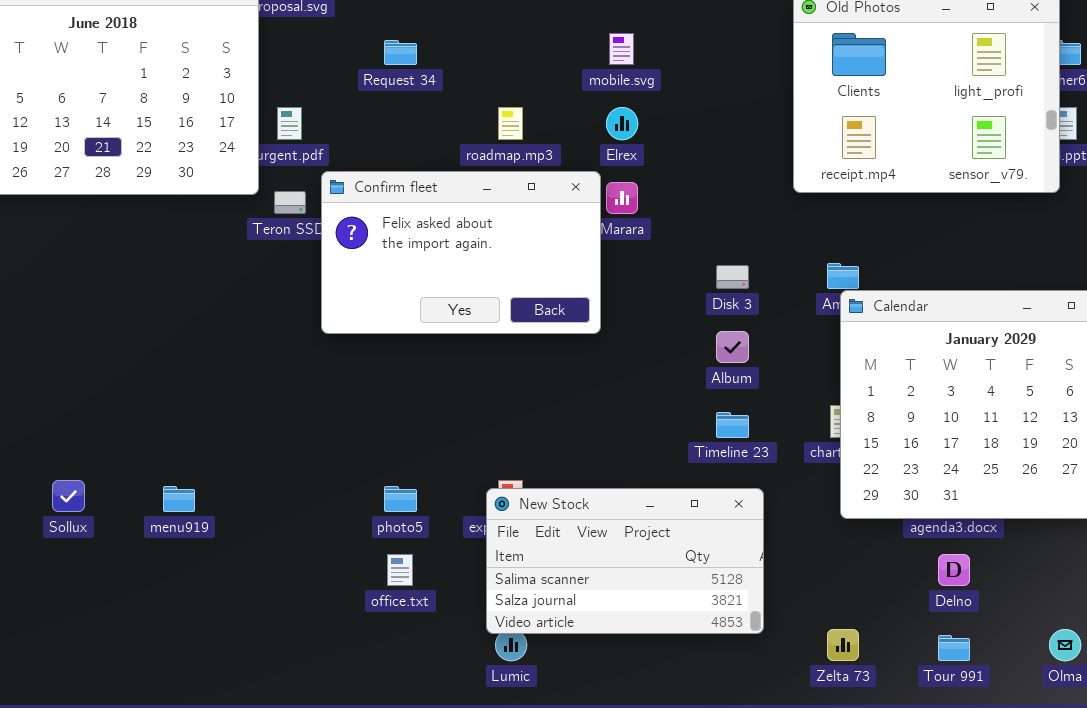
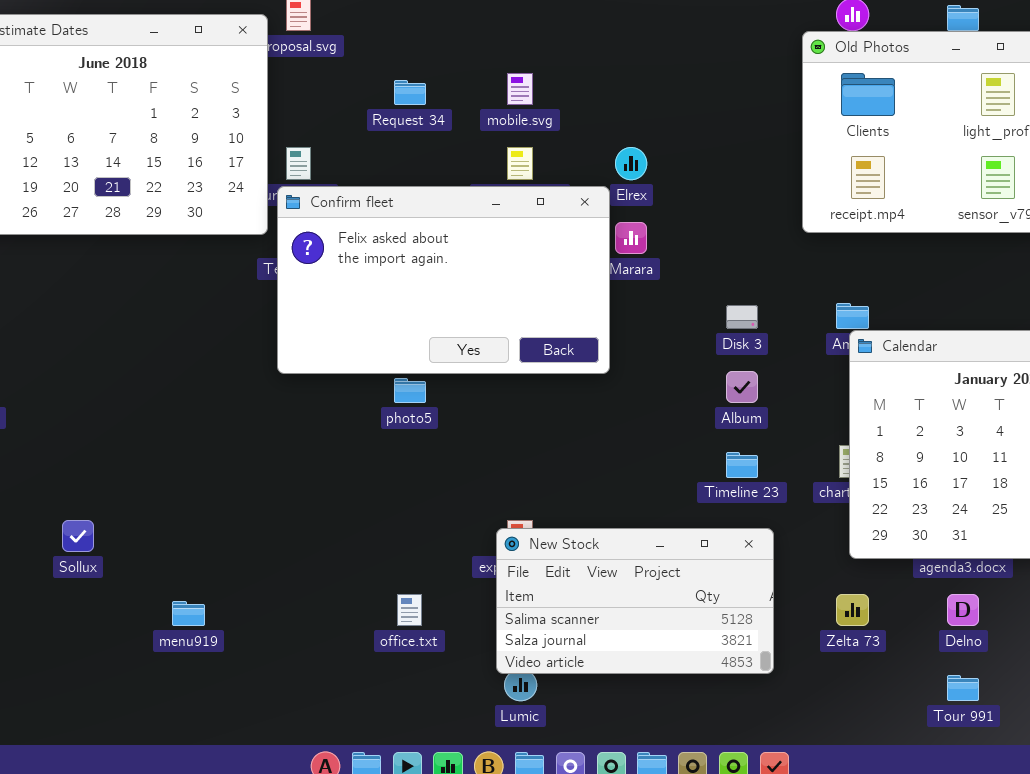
mobile.svg: [609,33,634,65] -> [507,73,533,105], moved
Confirm fleet: [321,171,601,334] -> [277,186,610,374], resized
menu919: [163,486,195,512] -> [172,601,205,626], moved
photo5: [384,486,417,512] -> [394,378,426,403], moved
Zelta 73: [827,629,859,661] -> [836,594,869,626], moved

